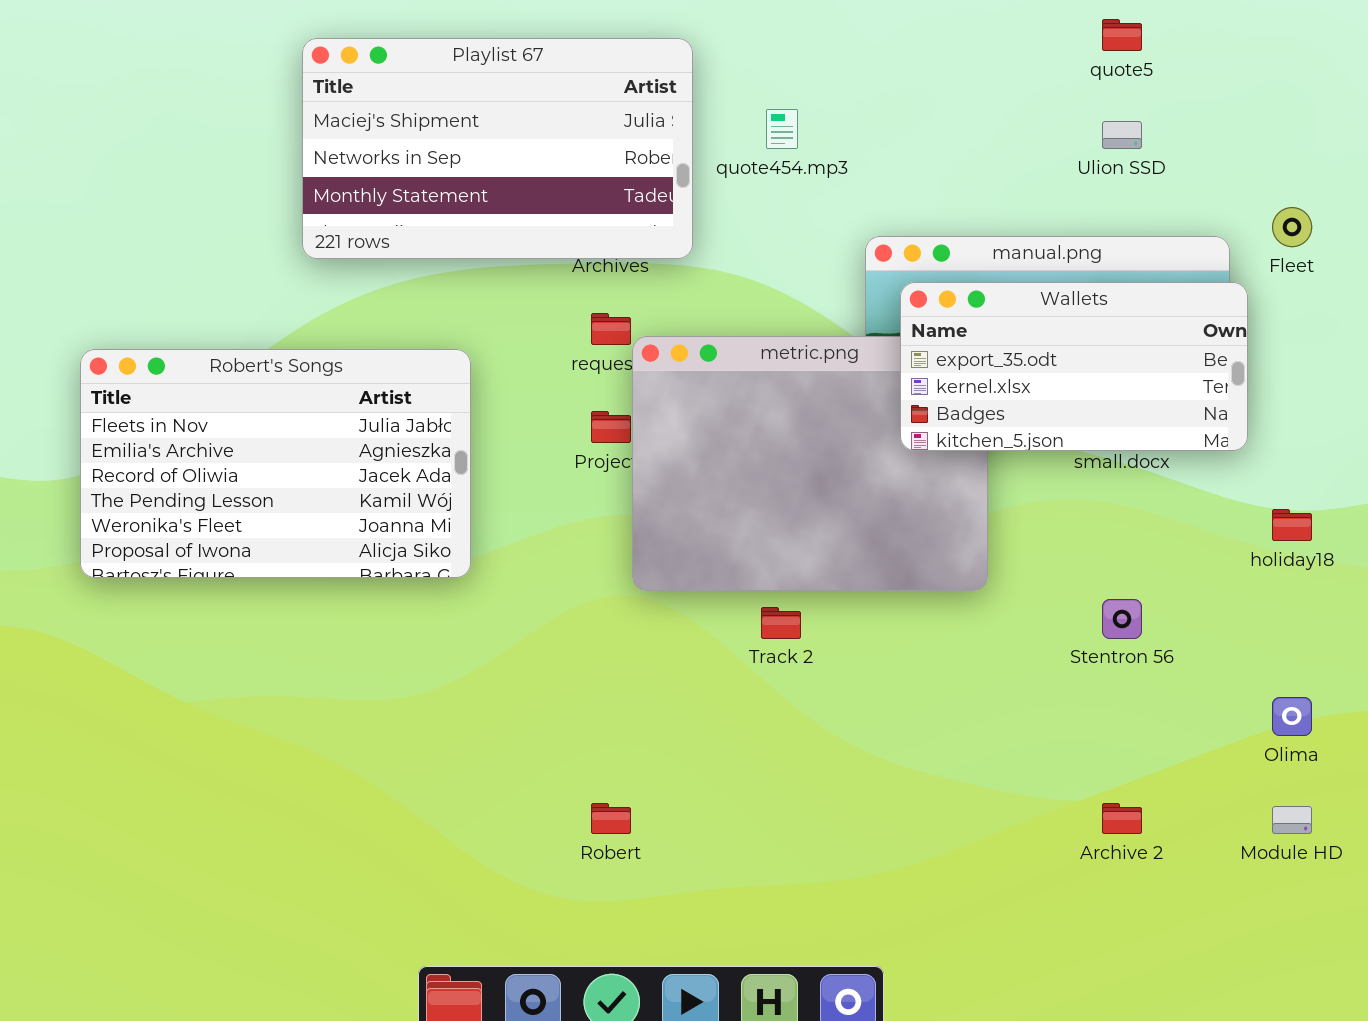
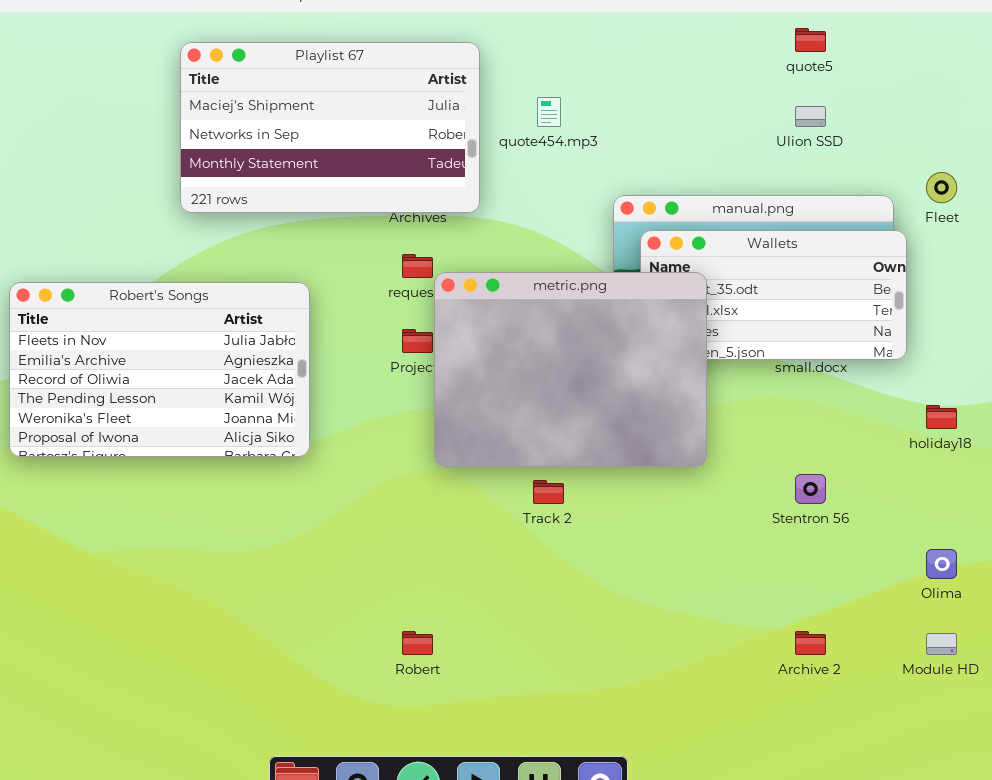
metric.png: [632,336,988,591] -> [434,272,707,467], raised

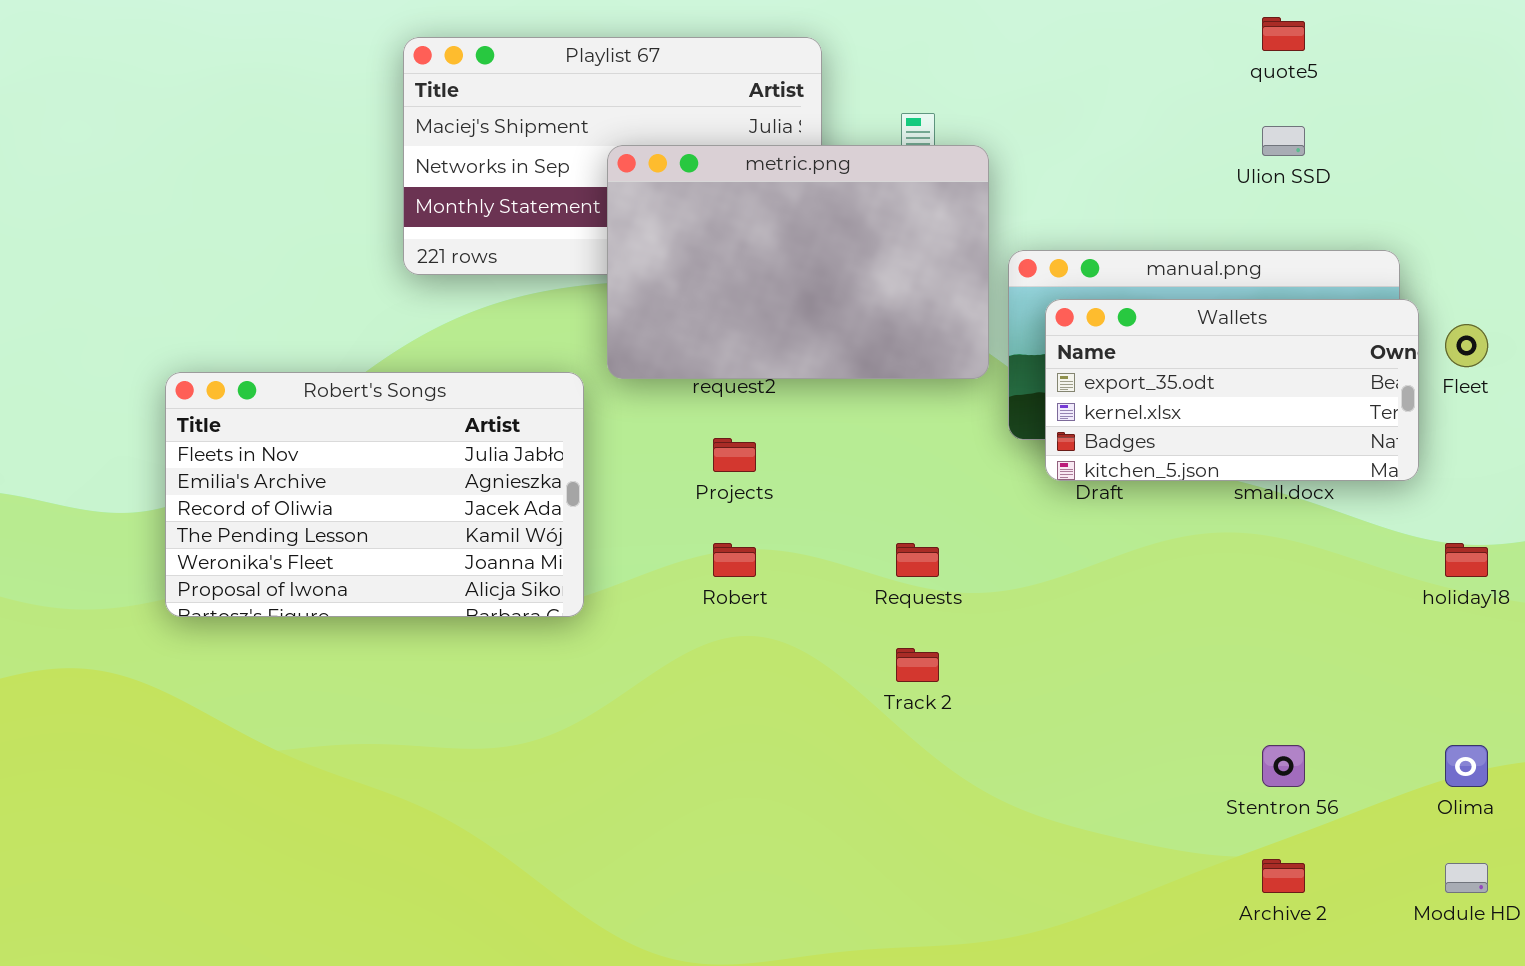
Fleet: [926,172,957,203] -> [1445,324,1488,367], moved
metric.png: [434,272,707,467] -> [607,145,989,379], moved, resized
Stentron 56: [795,474,826,504] -> [1262,745,1305,787], moved
Robert: [402,631,433,655] -> [713,543,756,577], moved

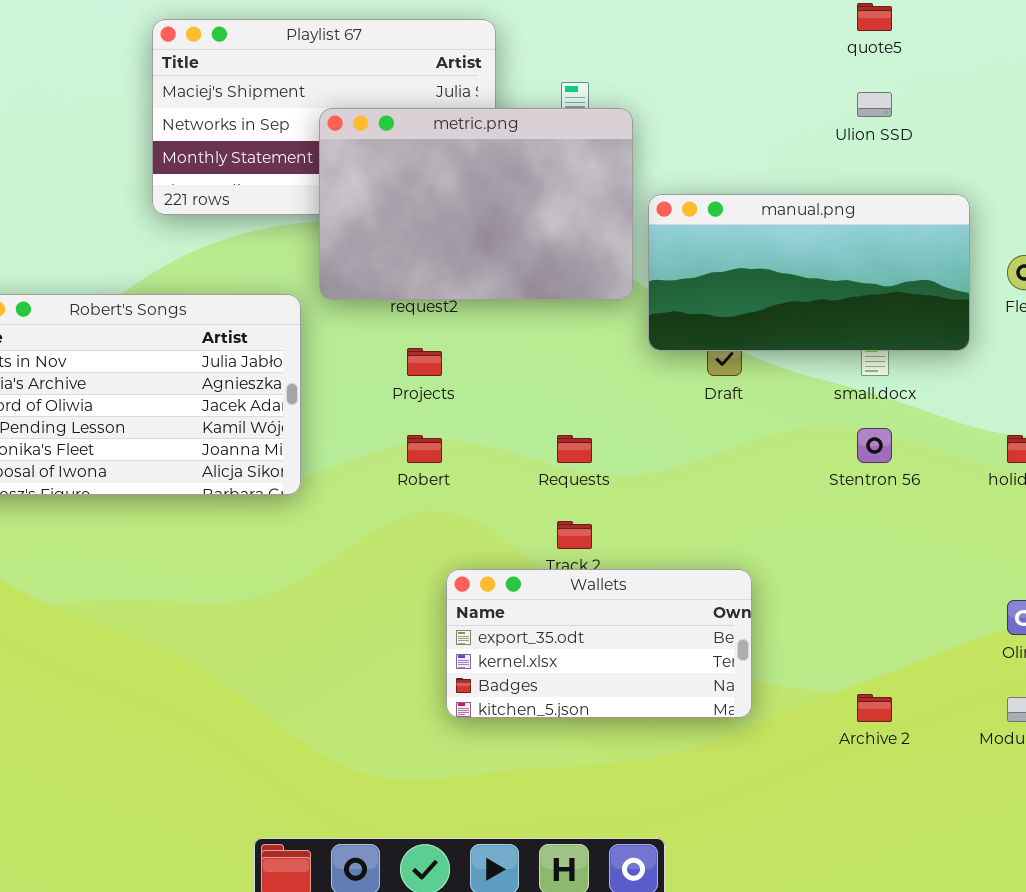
Wallets: [1045,299,1419,481] -> [446,569,752,718], moved
Stentron 56: [1262,745,1305,787] -> [857,428,892,463], moved

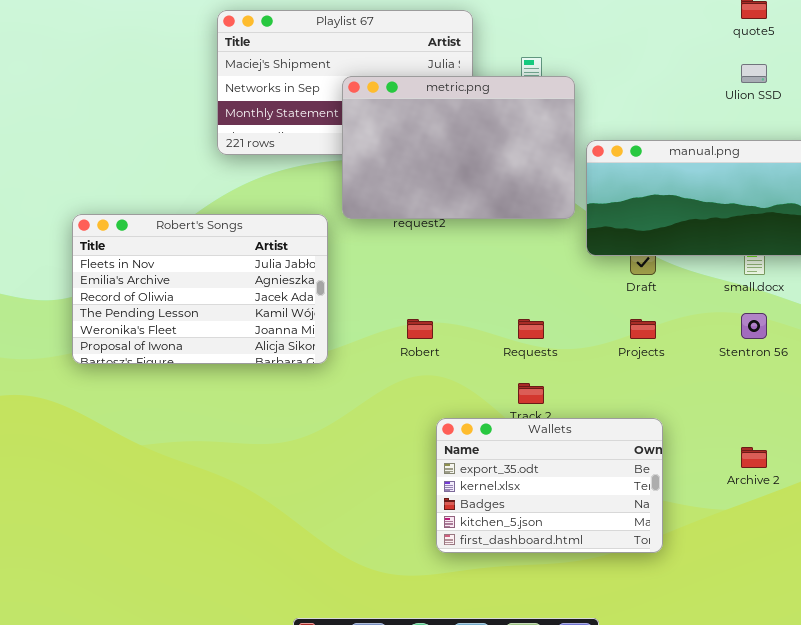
Projects: [407,348,442,376] -> [630,319,656,339], moved
Wallets: [446,569,752,718] -> [436,418,663,553], resized
Archive 2: [857,694,892,722] -> [741,447,767,468], moved

